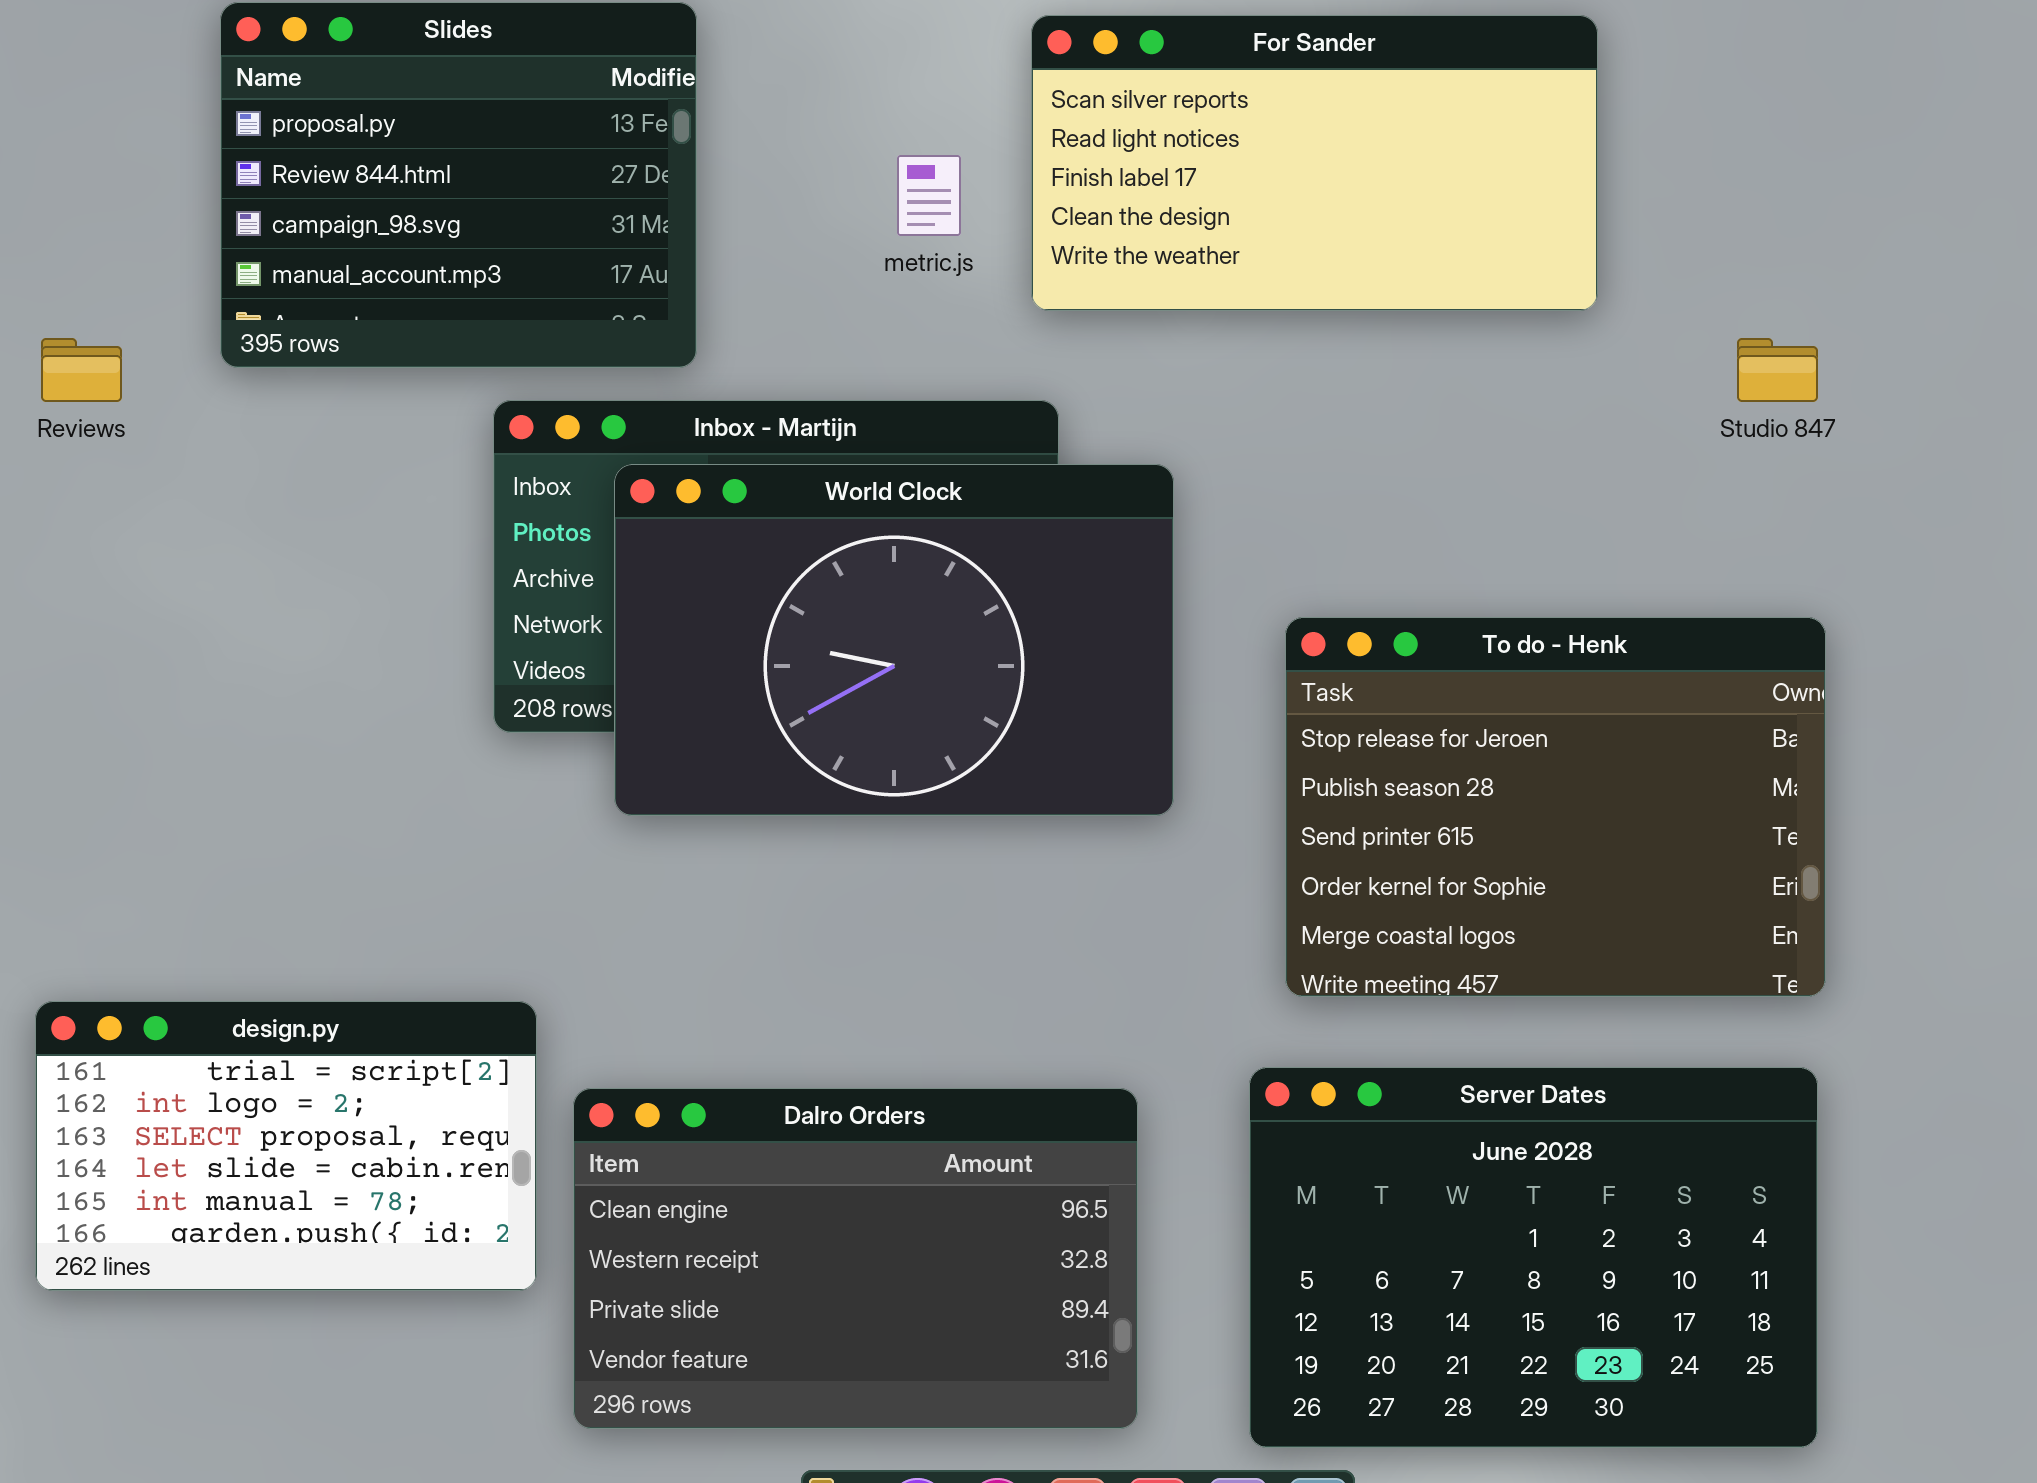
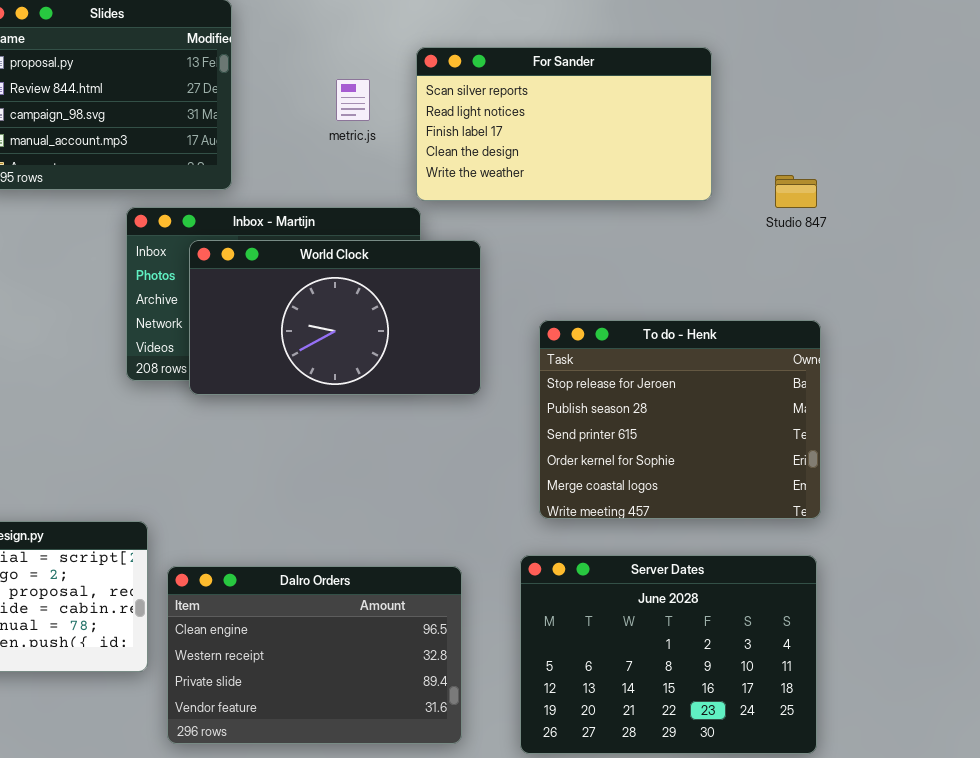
For Sander: [1031,15,1598,311] -> [416,47,712,201], moved
World Clock: [614,464,1174,816] -> [189,240,481,395], resized

